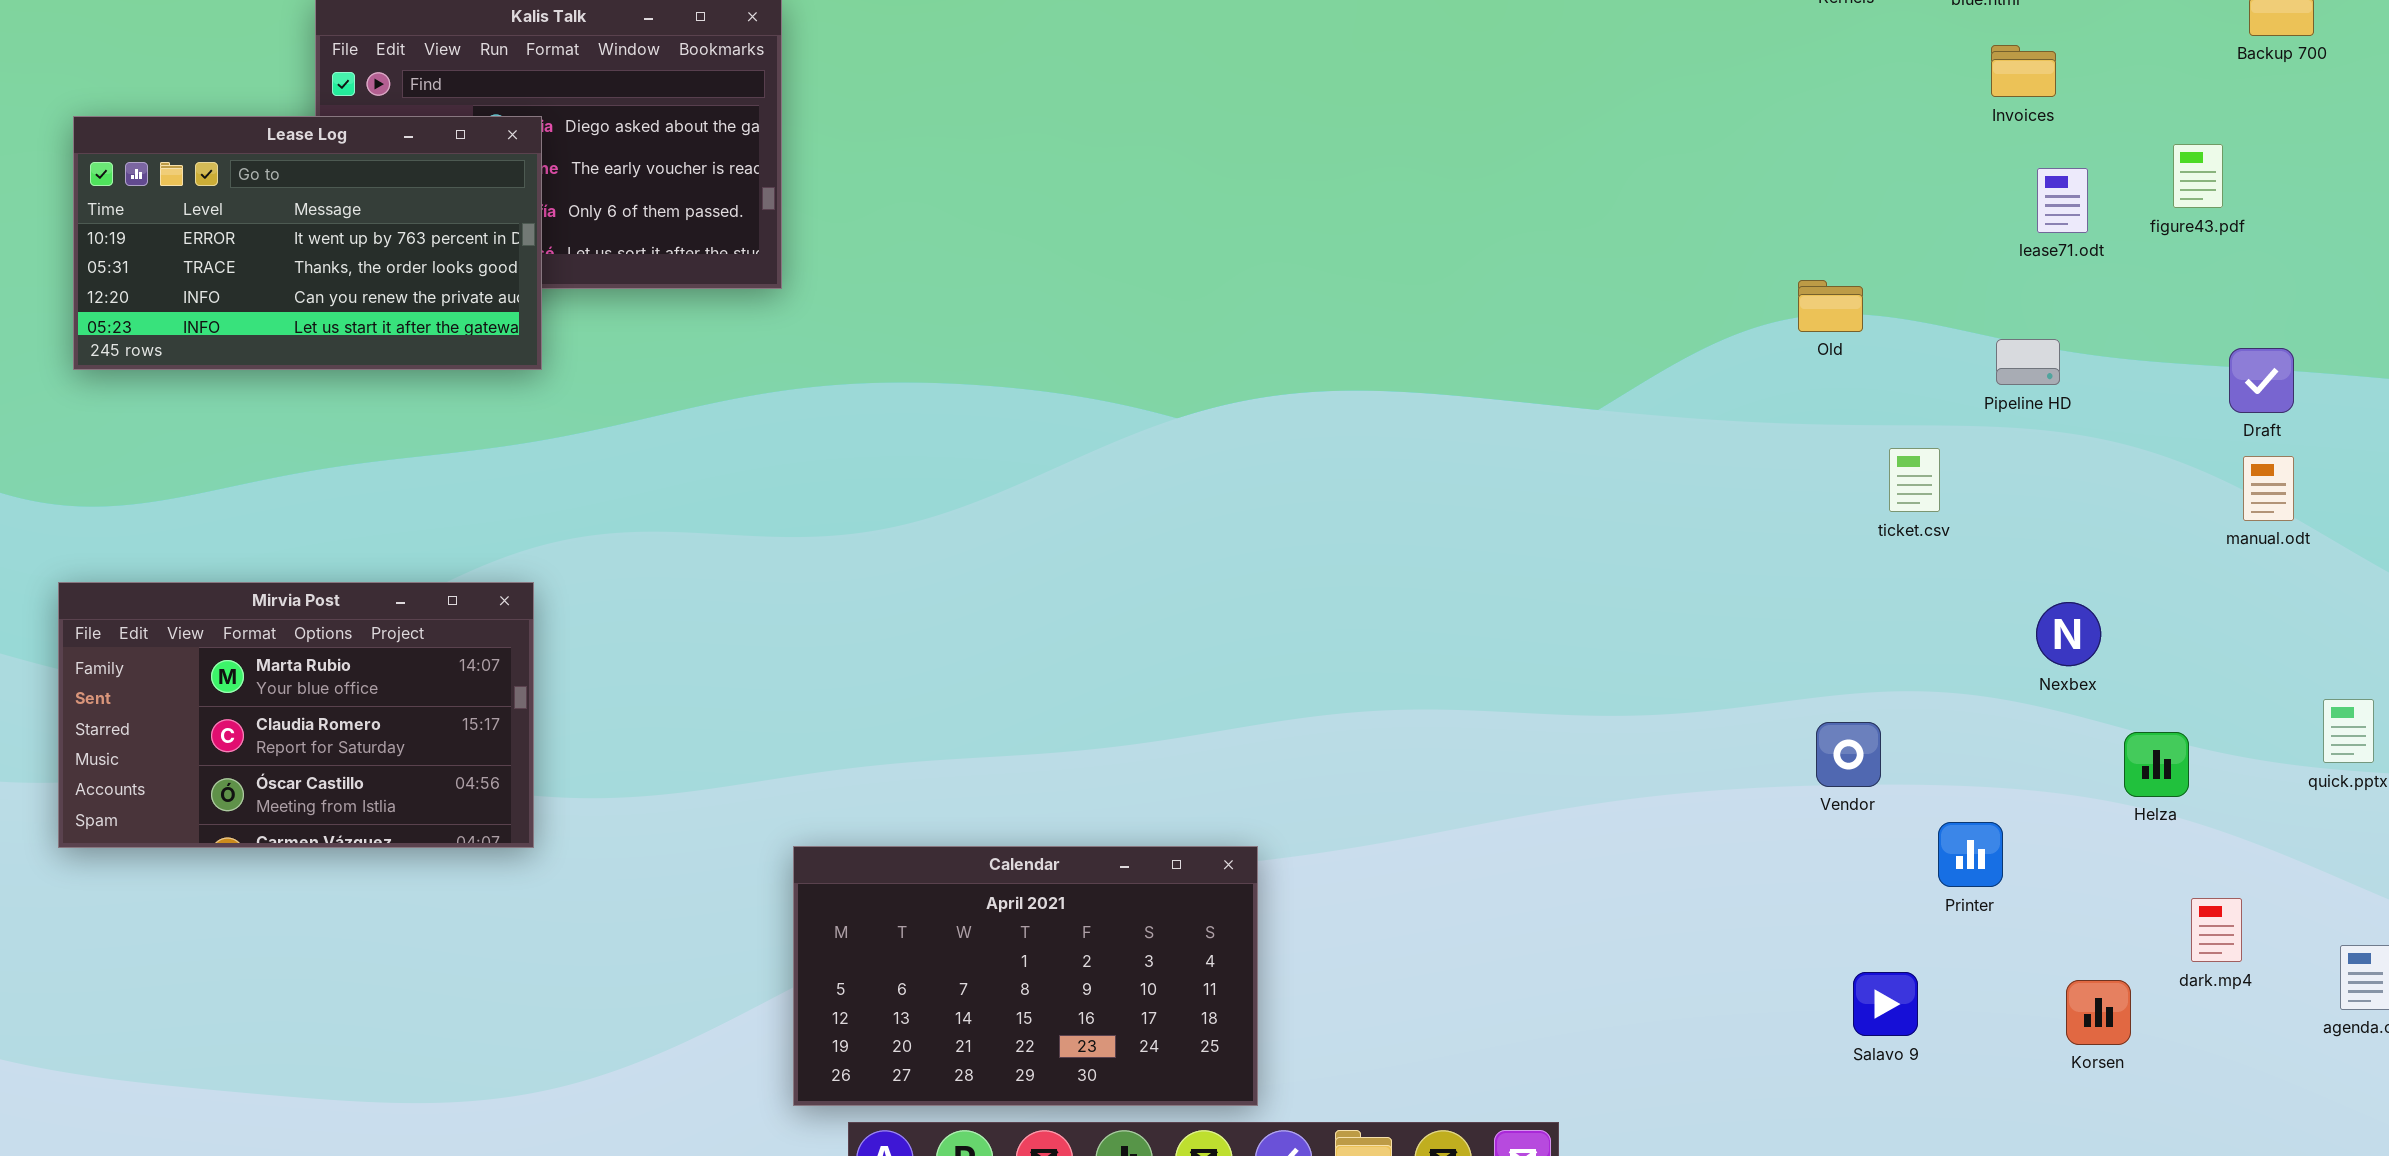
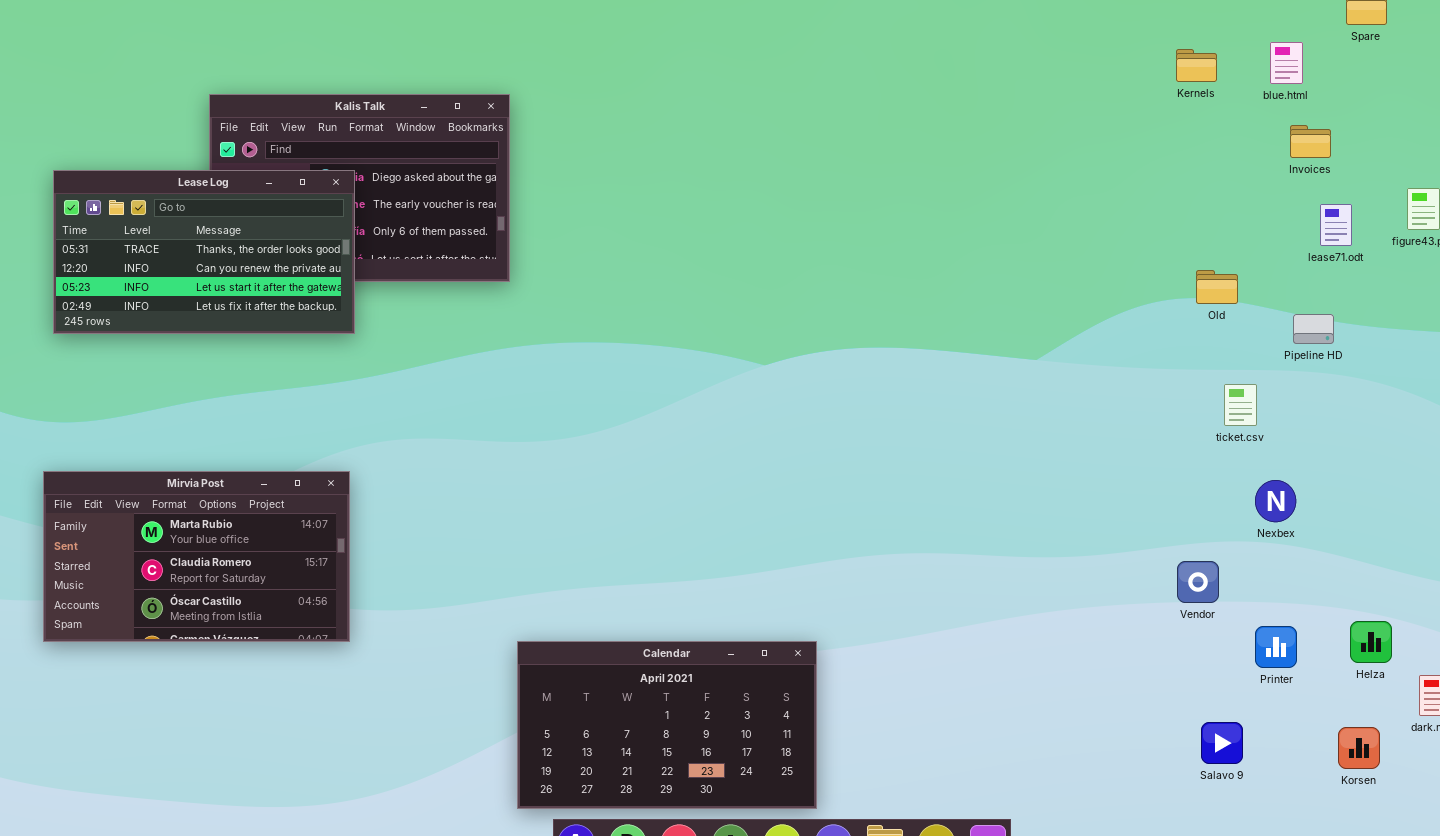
Lease Log: [73,116,542,370] -> [53,170,355,334], scrolled down 1 row
Old: [1798,280,1863,332] -> [1196,270,1238,304], moved
Nexbex: [2036,602,2101,666] -> [1255,480,1296,522], moved
Helza: [2124,732,2189,797] -> [1350,621,1392,663], moved

